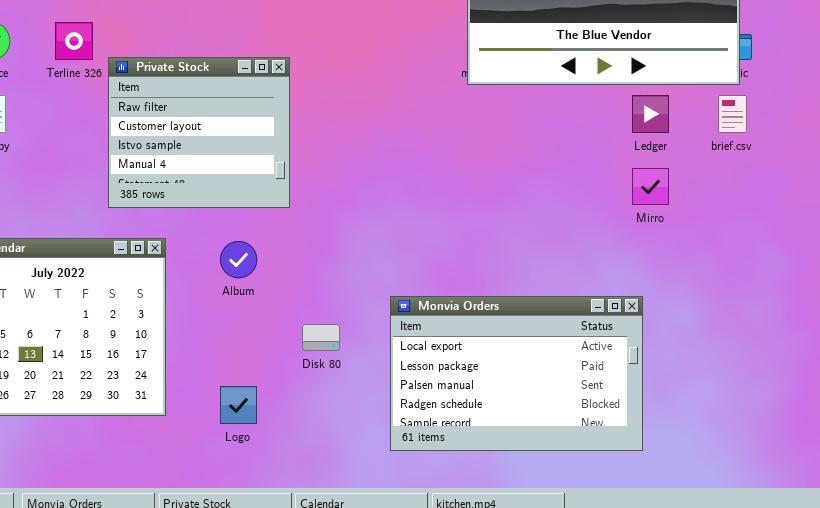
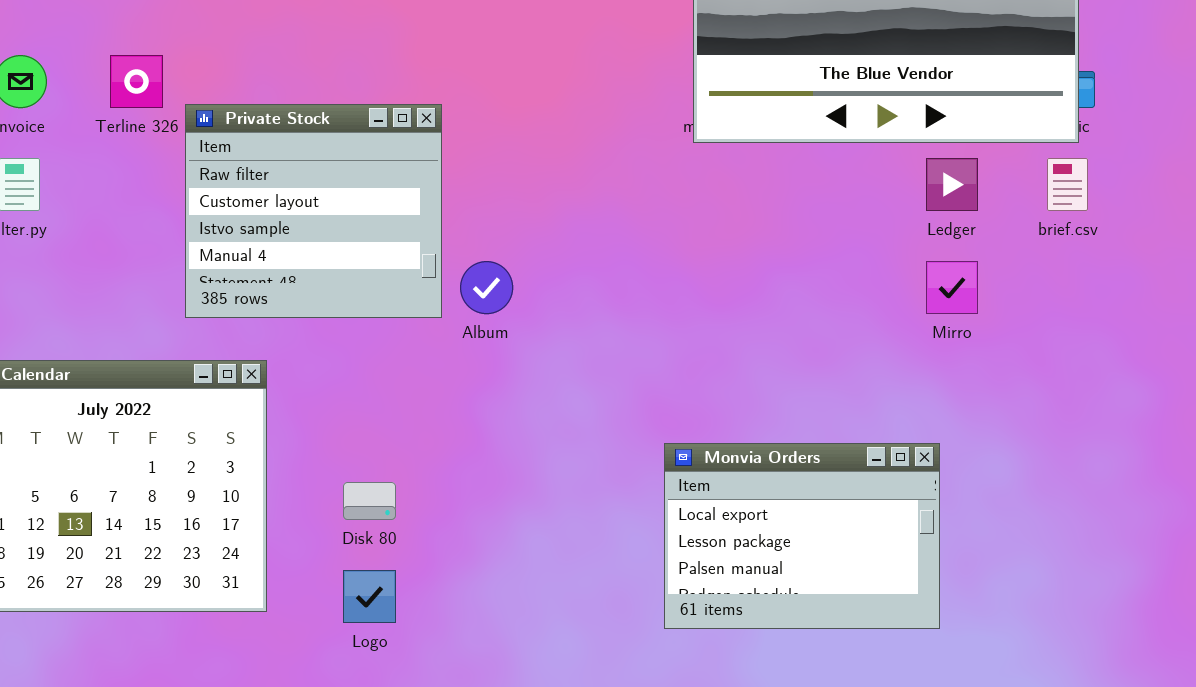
Album: [220,241,257,278] -> [460,261,513,314], moved
Monvia Orders: [390,296,643,451] -> [664,443,940,629], resized
Disk 80: [302,324,340,351] -> [343,482,396,520], moved

